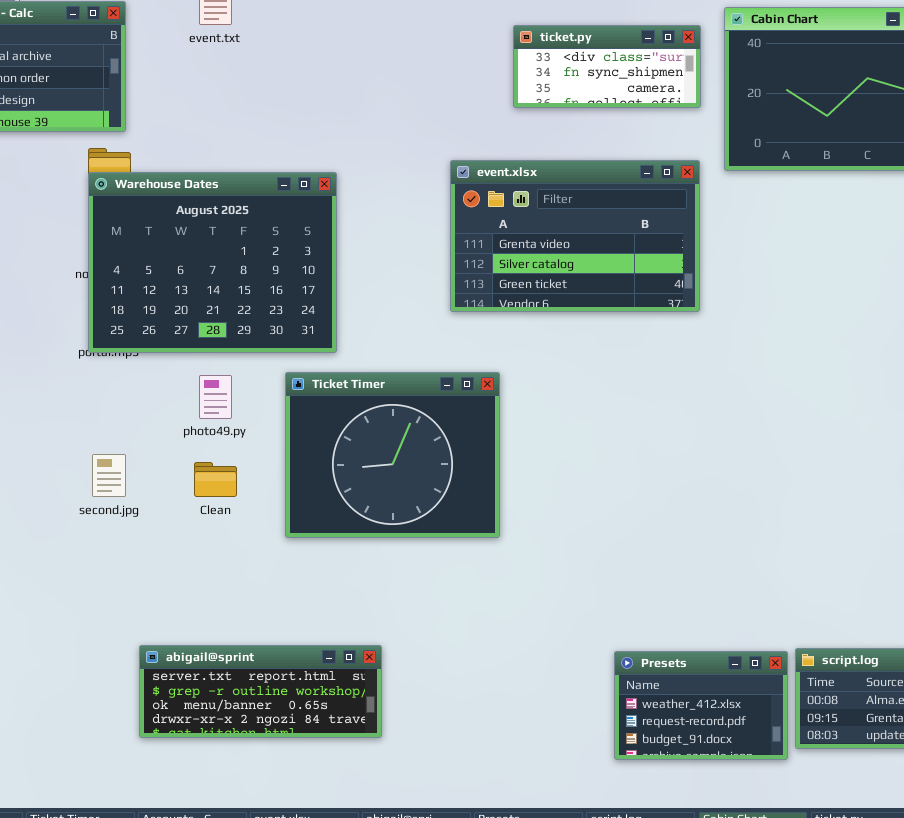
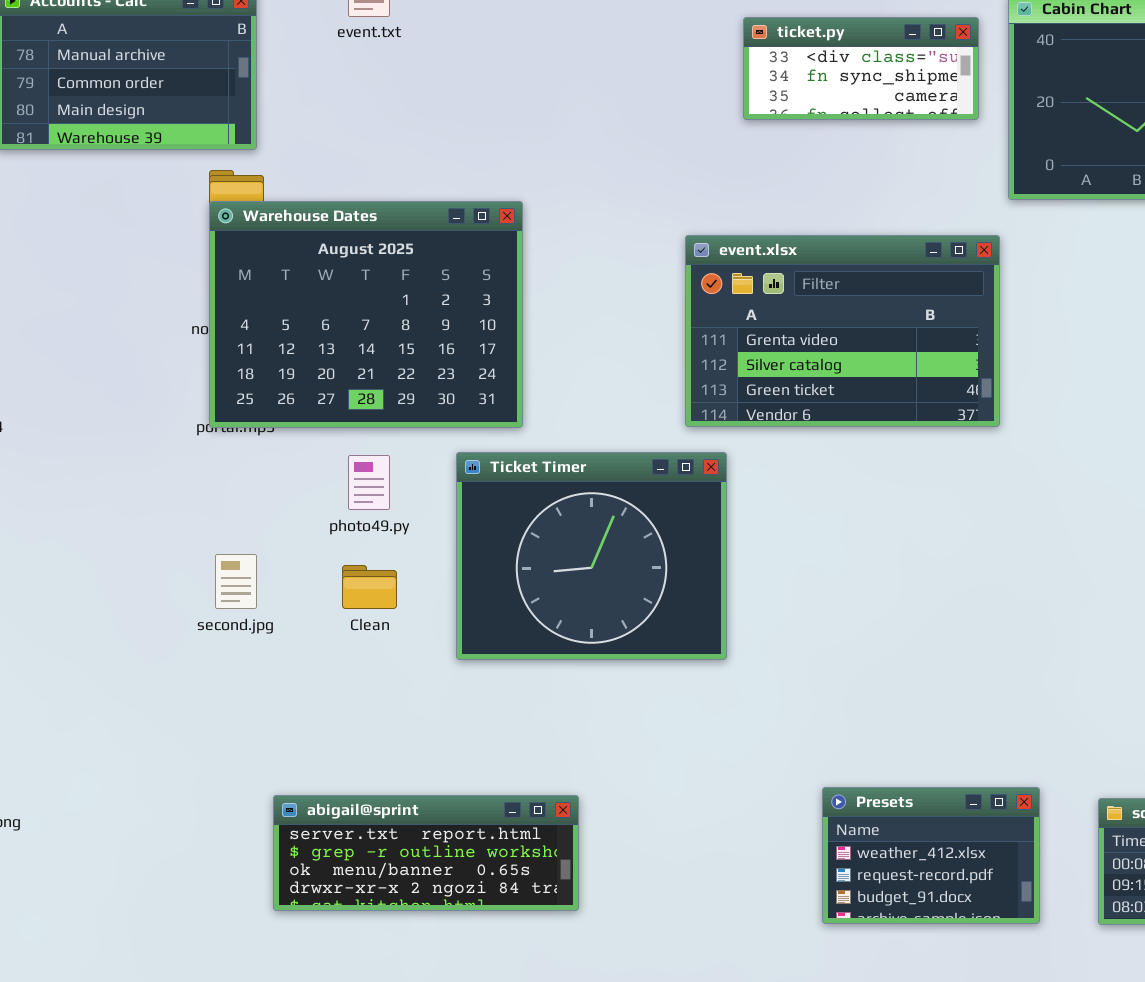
event.xlsx: [450,160,700,312] -> [685,235,1000,427], moved
Presets: [614,651,788,760] -> [822,787,1040,924], moved

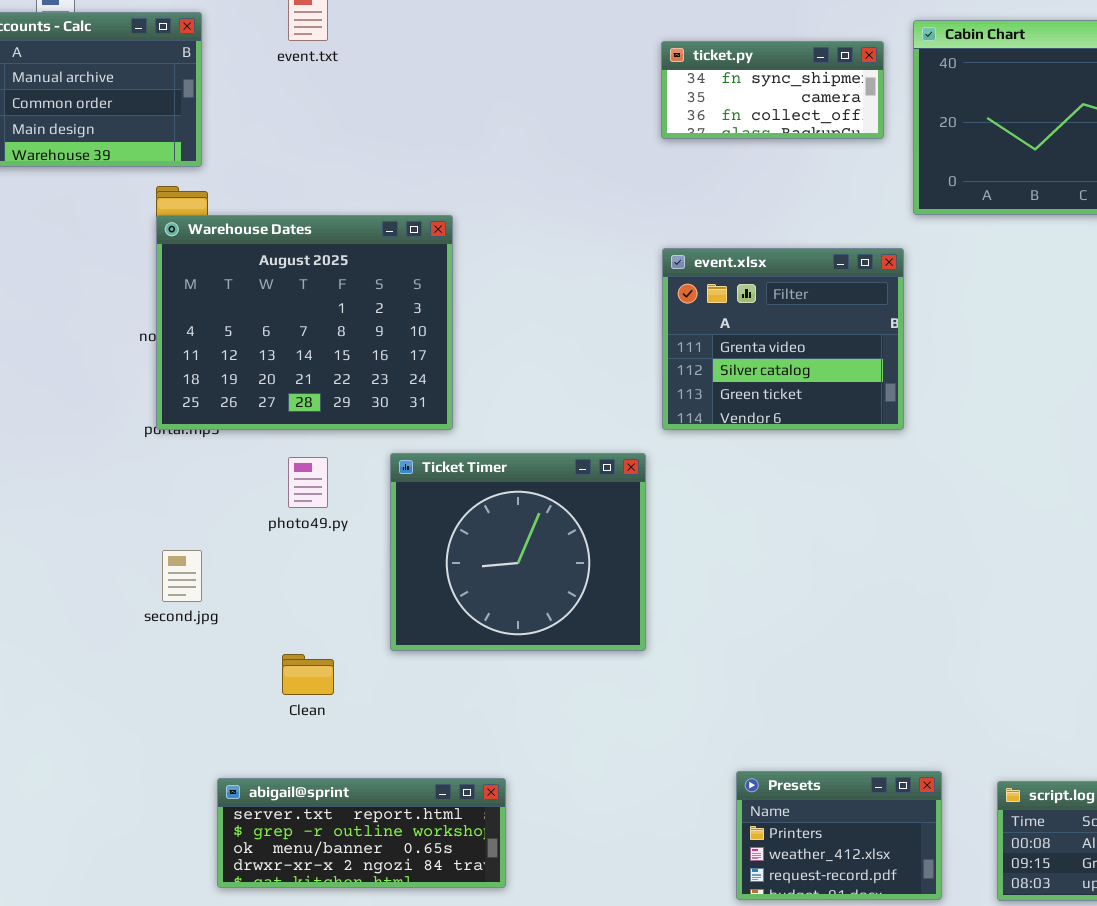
ticket.py: [743,17,979,120] -> [661,41,884,139], scrolled down 1 row
event.xlsx: [685,235,1000,427] -> [662,248,904,430], resized
Clean: [342,565,397,609] -> [282,654,334,695], moved
Presets: [822,787,1040,924] -> [736,771,942,900], scrolled up 1 row

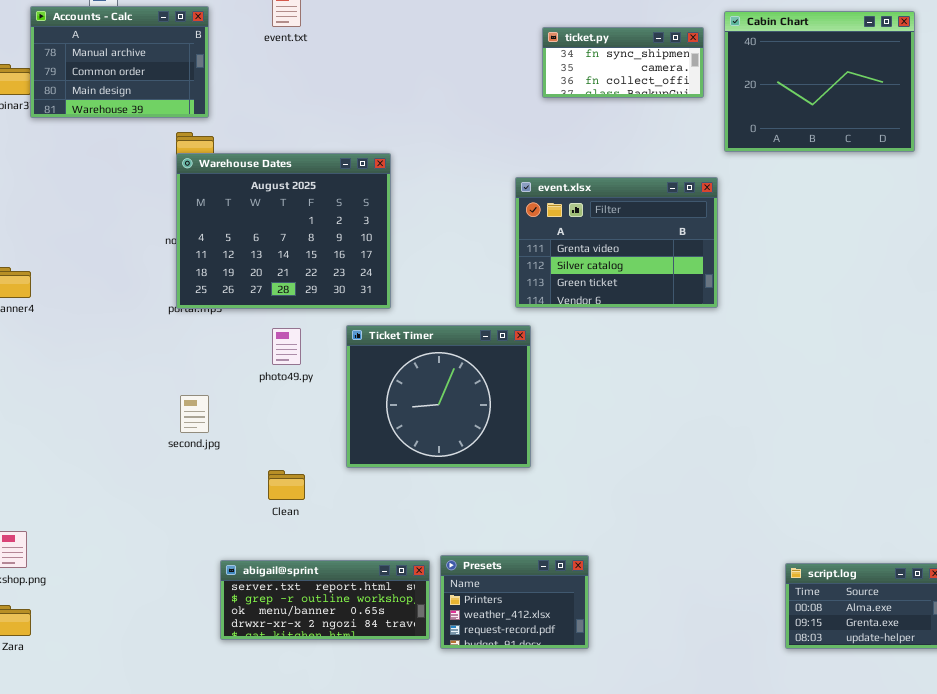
event.xlsx: [662,248,904,430] -> [515,177,718,308], resized
Presets: [736,771,942,900] -> [440,555,589,649], moved

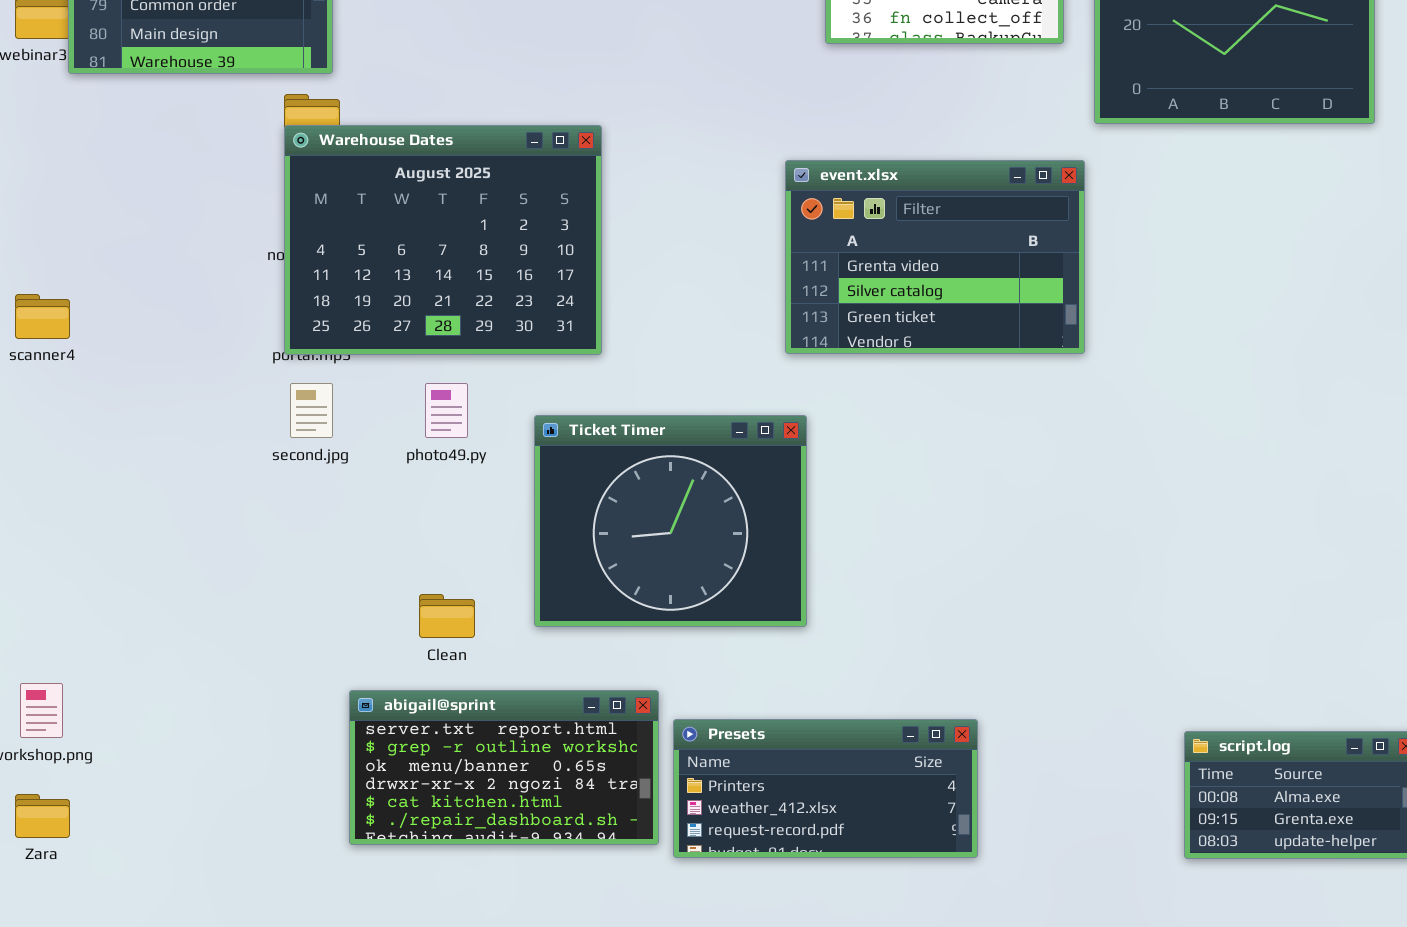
Ticket Timer: [346,325,531,468] -> [534,415,807,627], moved
second.jpg: [180,395,209,433] -> [290,383,333,438], moved
Presets: [440,555,589,649] -> [673,719,978,858], resized
abigail@sprint: [220,560,430,640] -> [349,690,659,845], resized

